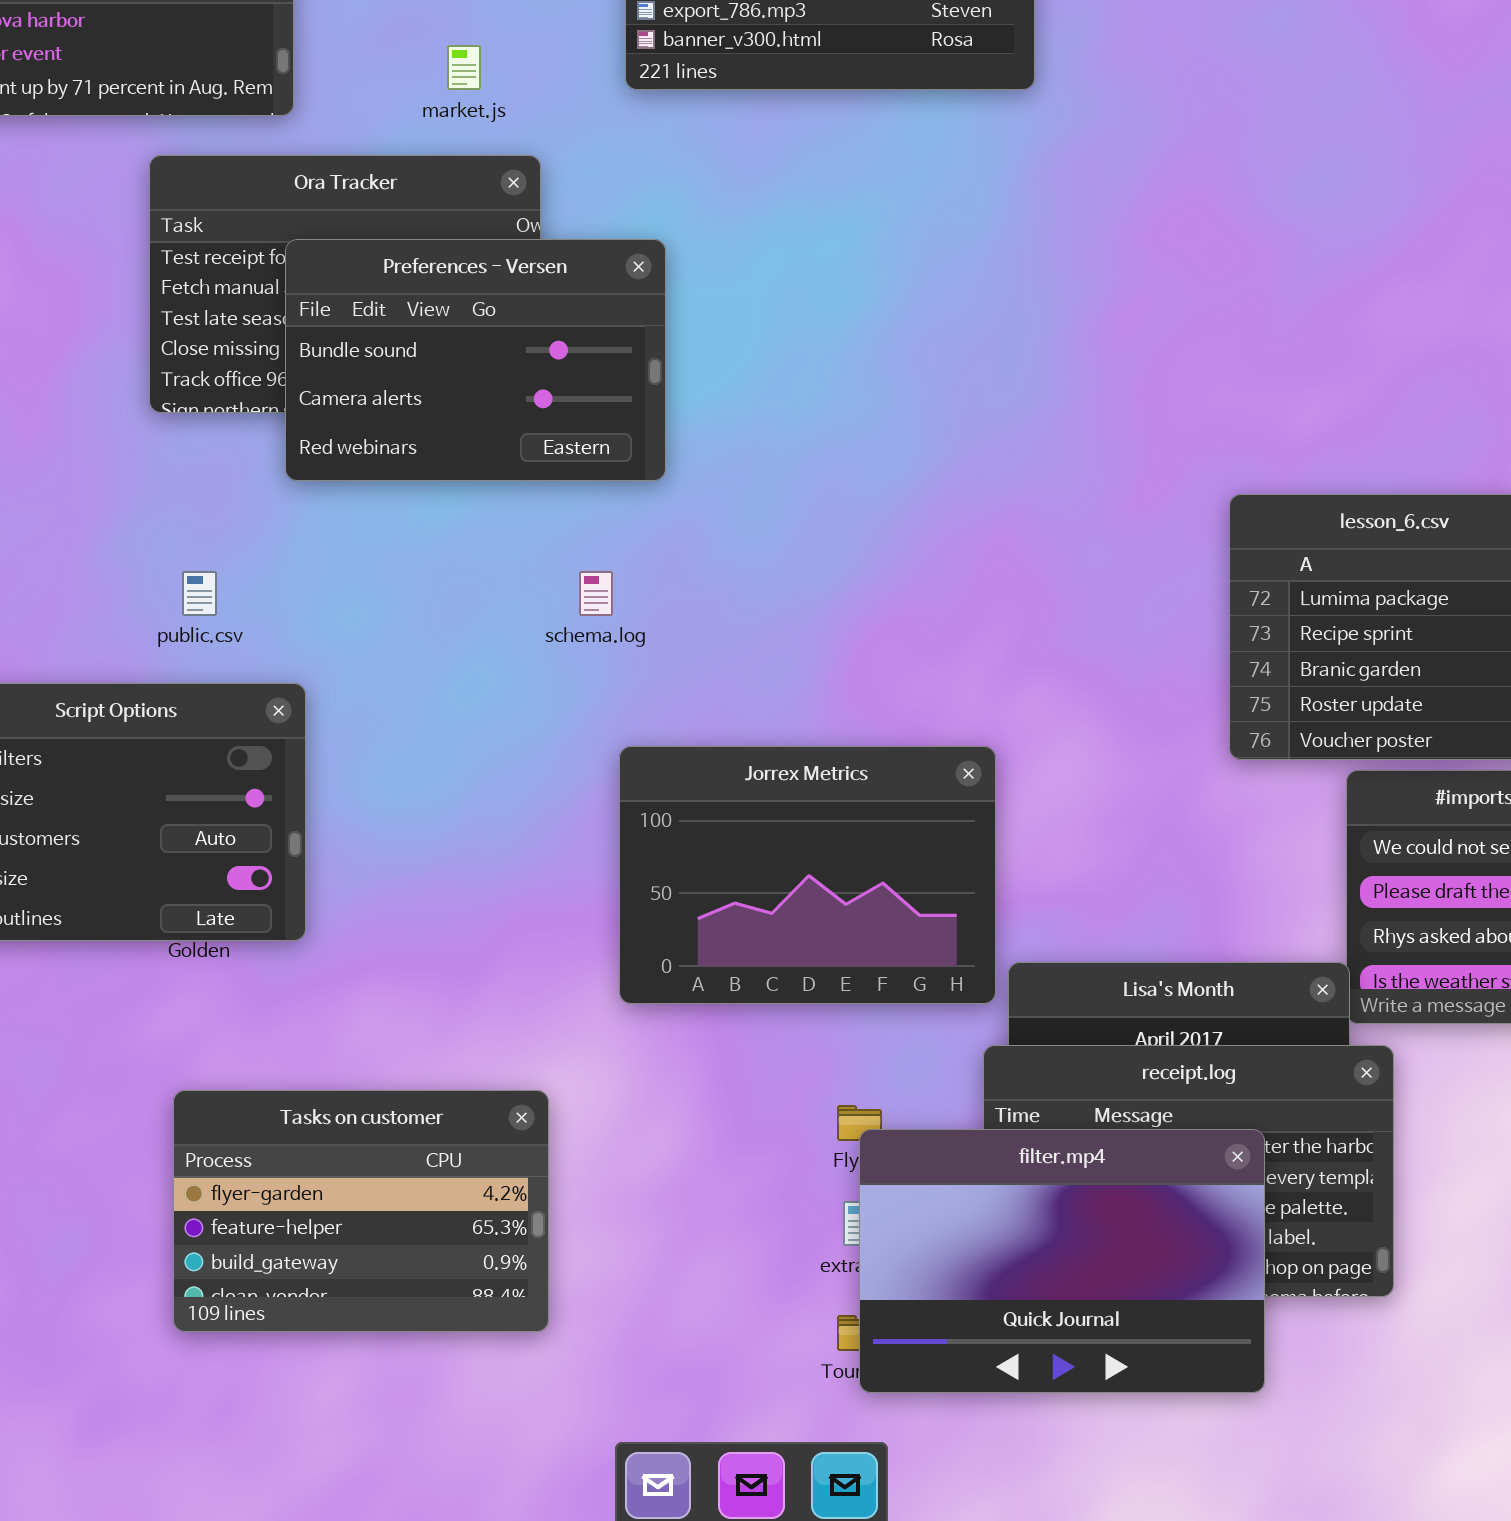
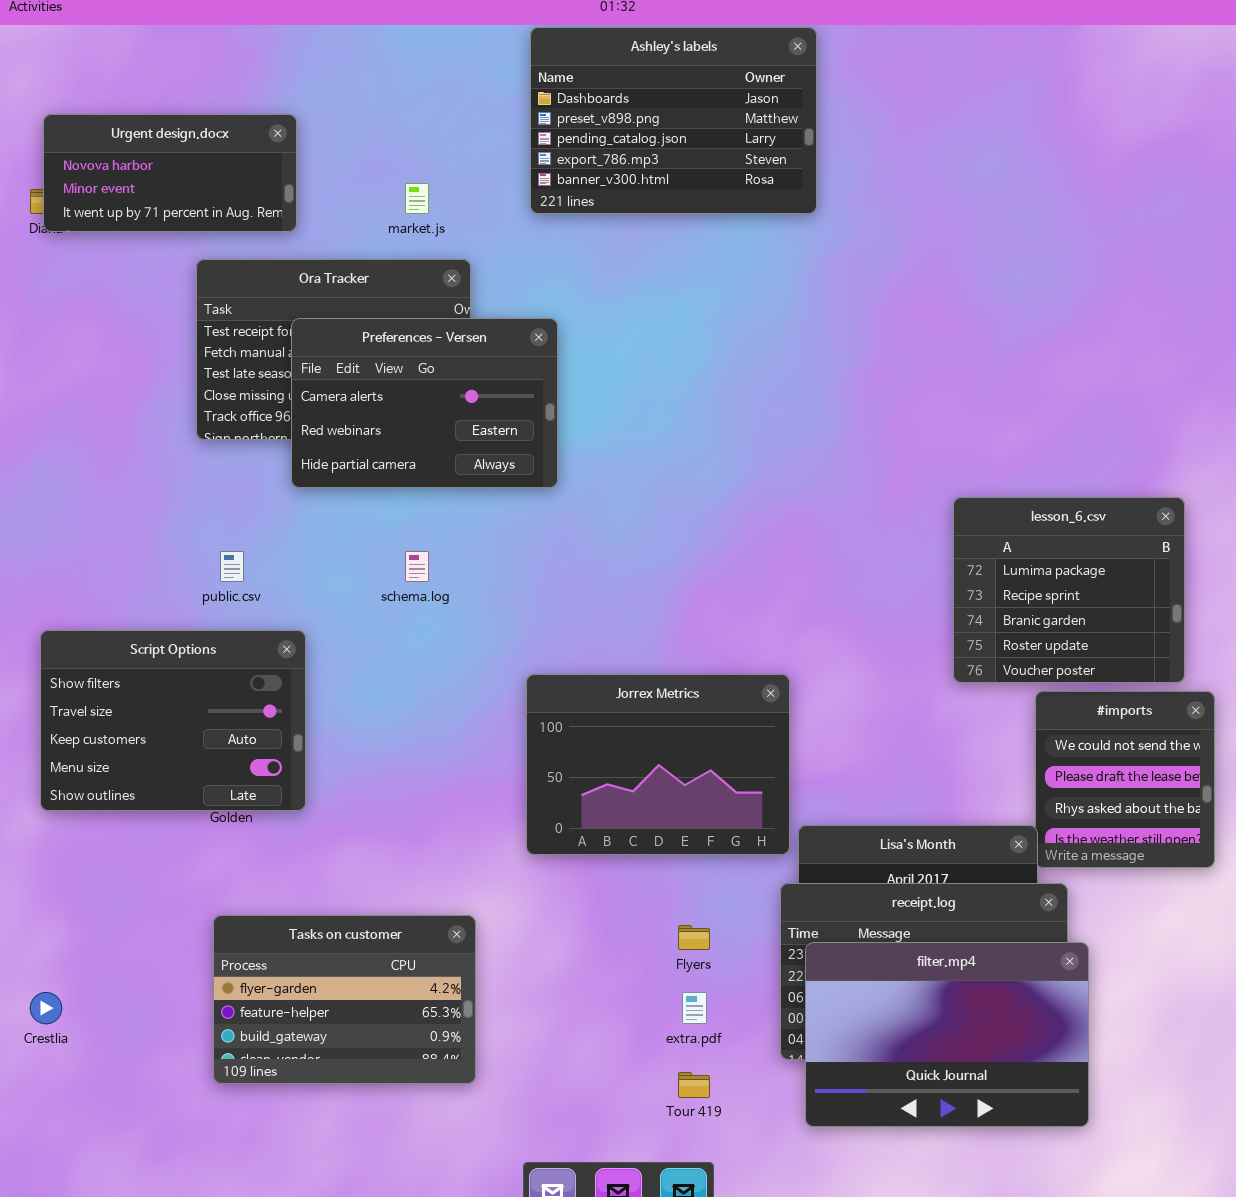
Preferences - Versen: [285,239,666,481] -> [291,318,558,488], scrolled down 1 row
schema.log: [579,571,613,616] -> [405,551,429,582], moved
filter.mp4: [859,1129,1265,1393] -> [805,942,1089,1127], moved

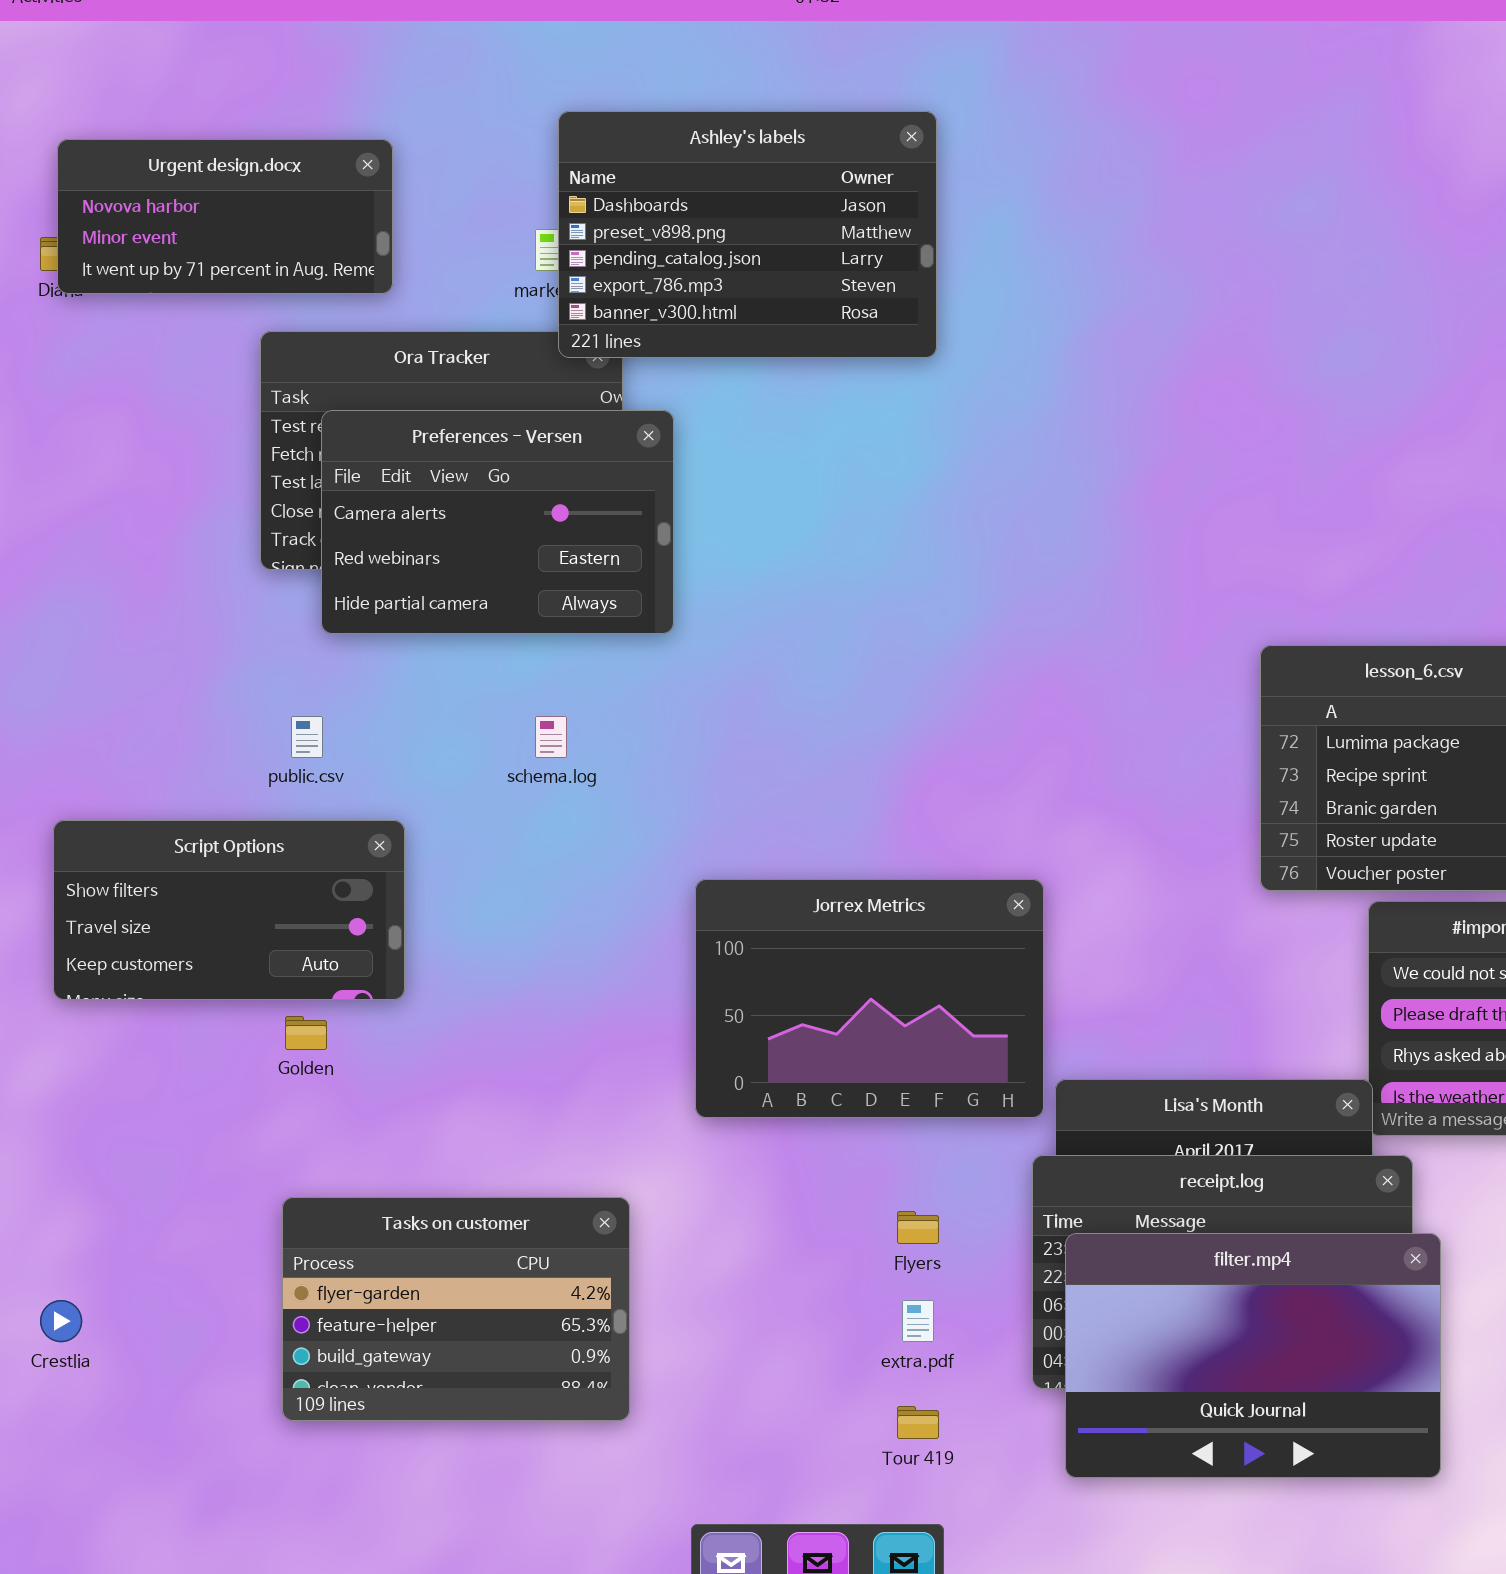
Ashley's labels: [530,27,817,214] -> [558,111,937,358], moved
Preferences - Versen: [291,318,558,488] -> [321,410,674,634], moved
Script Options: [40,630,306,811] -> [53,820,405,1000], resized

